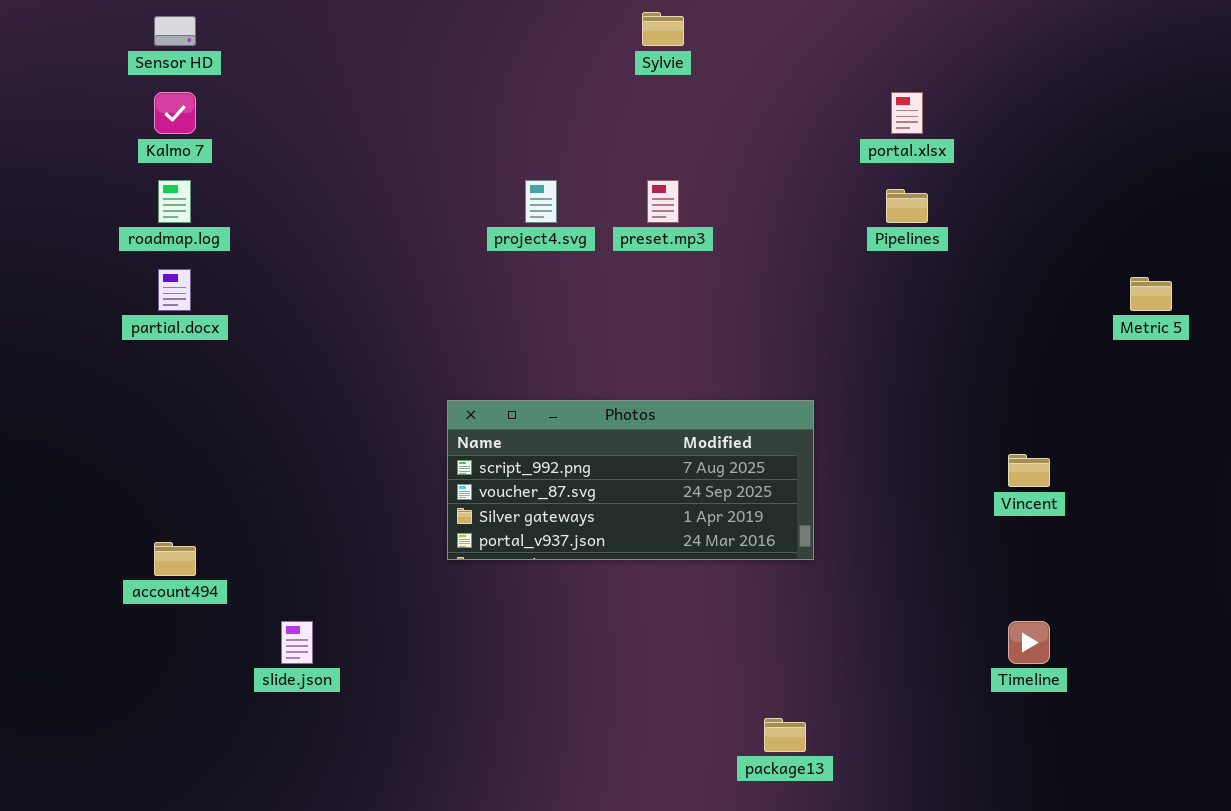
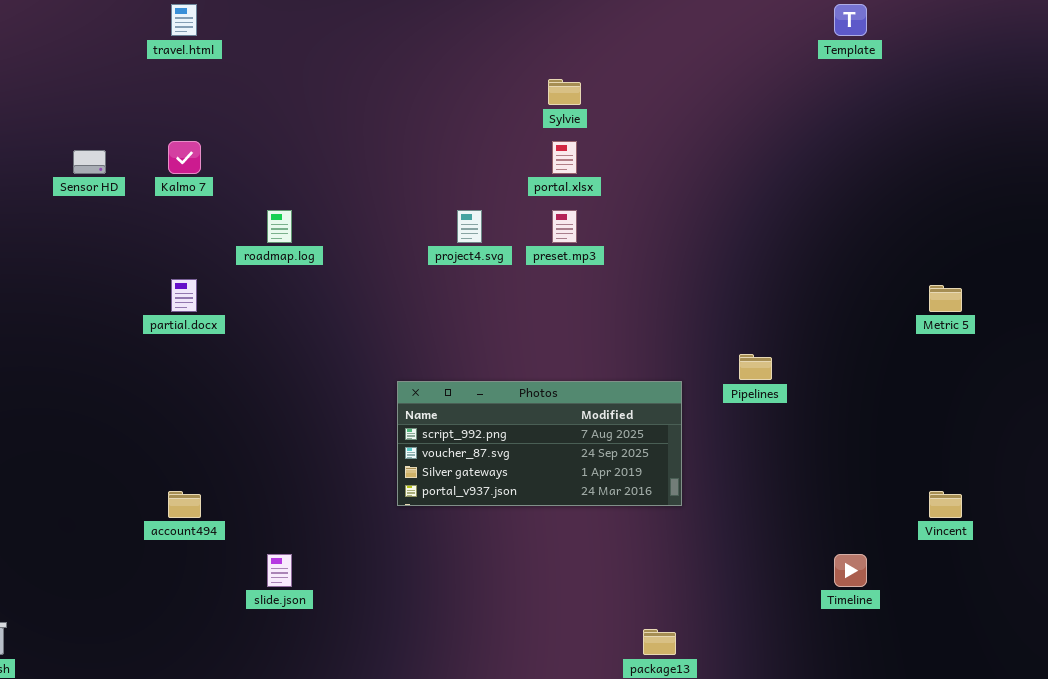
Sensor HD: [154,16,196,46] -> [73,150,106,174], moved
portal.xlsx: [891,92,923,134] -> [552,141,577,174], moved
roadmap.log: [158,180,191,223] -> [267,210,292,243], moved
Pipelines: [886,189,928,223] -> [739,354,772,380], moved
Vincent: [1008,454,1050,487] -> [929,491,962,518], moved

